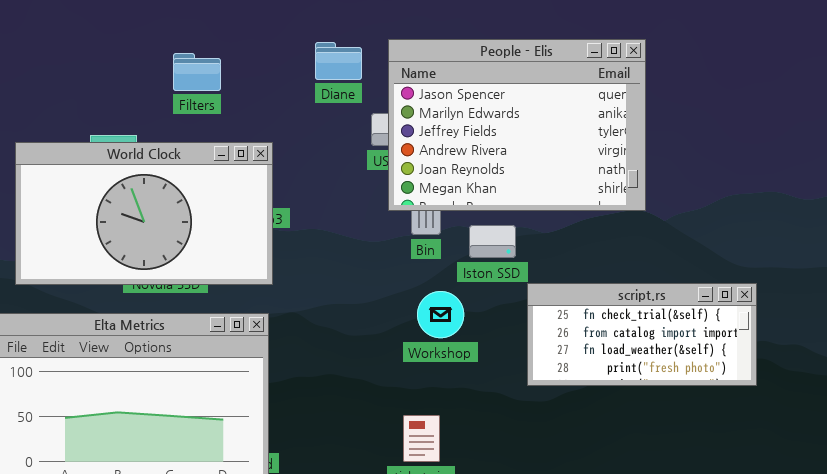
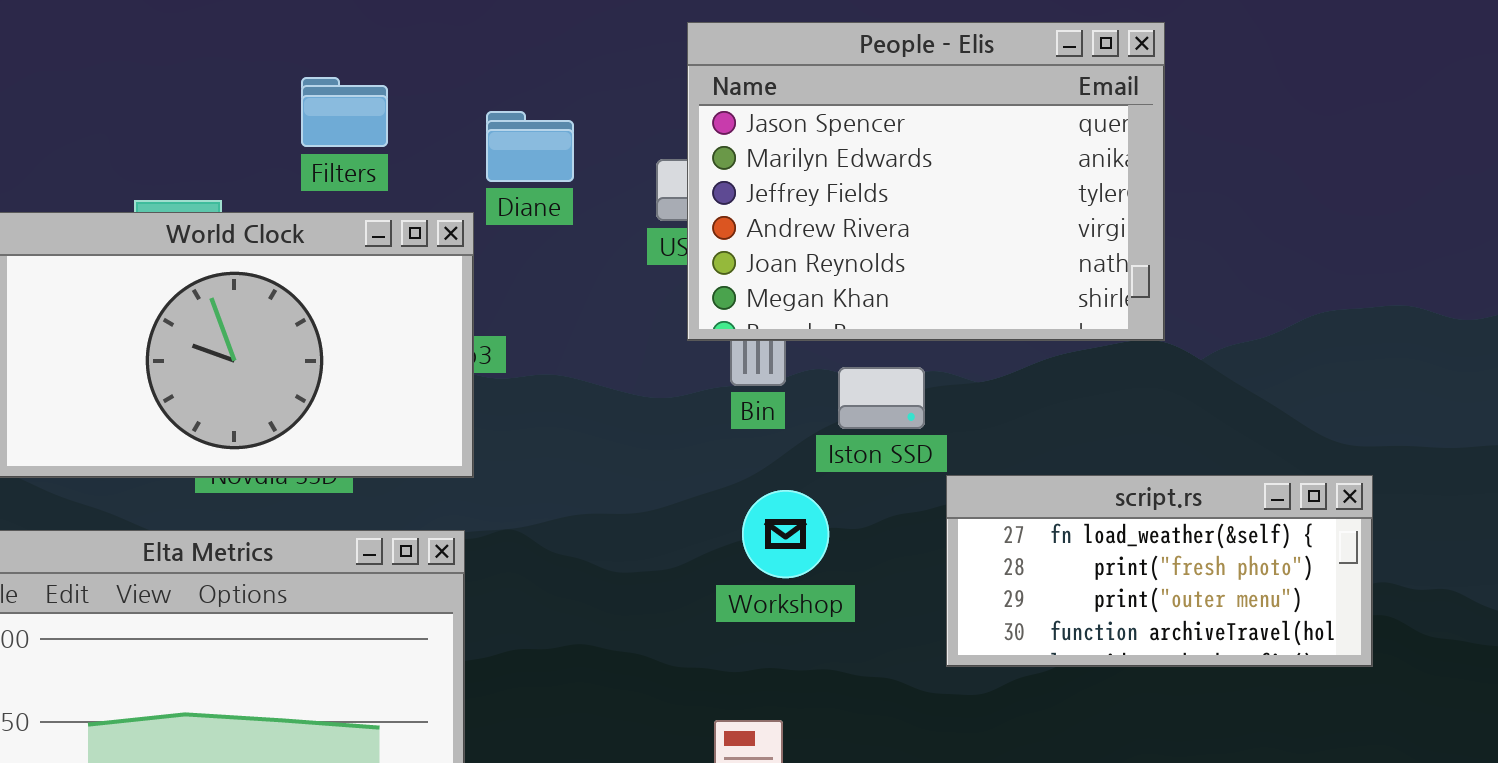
Diane: [315,42,362,80] -> [486,111,574,182], moved
Filters: [173,53,221,91] -> [301,77,388,147], moved
script.rs: [527,283,757,386] -> [946,475,1373,667], scrolled down 2 rows

